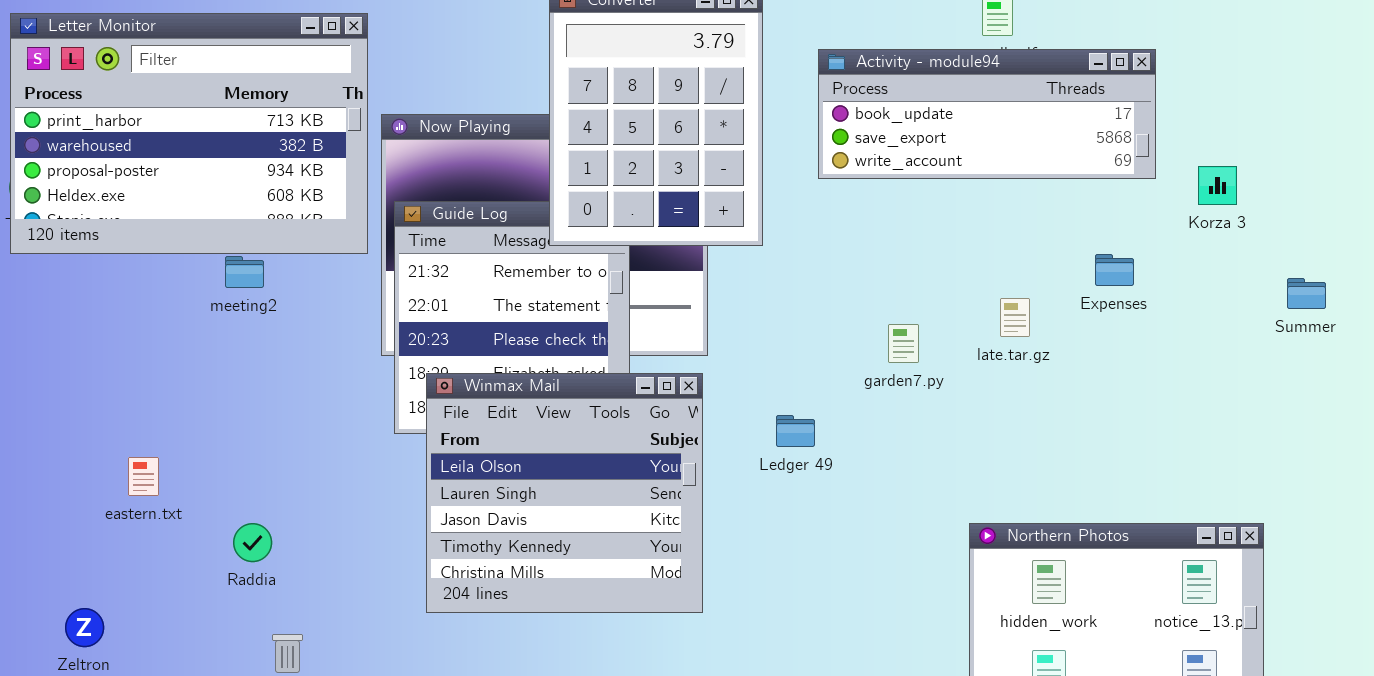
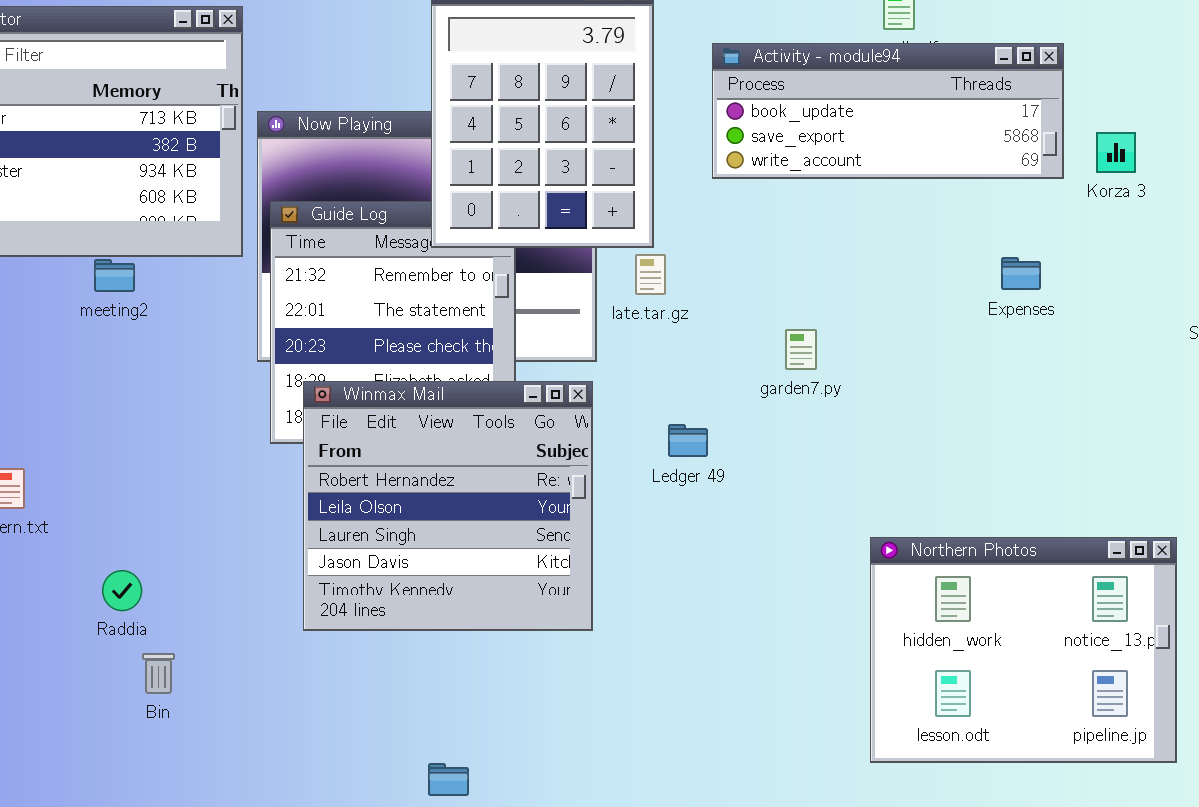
Korza 3: [1198,166,1237,205] -> [1096,132,1136,173], moved
late.tar.gz: [1000,298,1030,337] -> [635,254,666,295], moved
Winmax Mail: [426,373,703,613] -> [303,381,593,631], scrolled up 1 row
Raddia: [233,523,272,562] -> [102,570,142,611], moved

